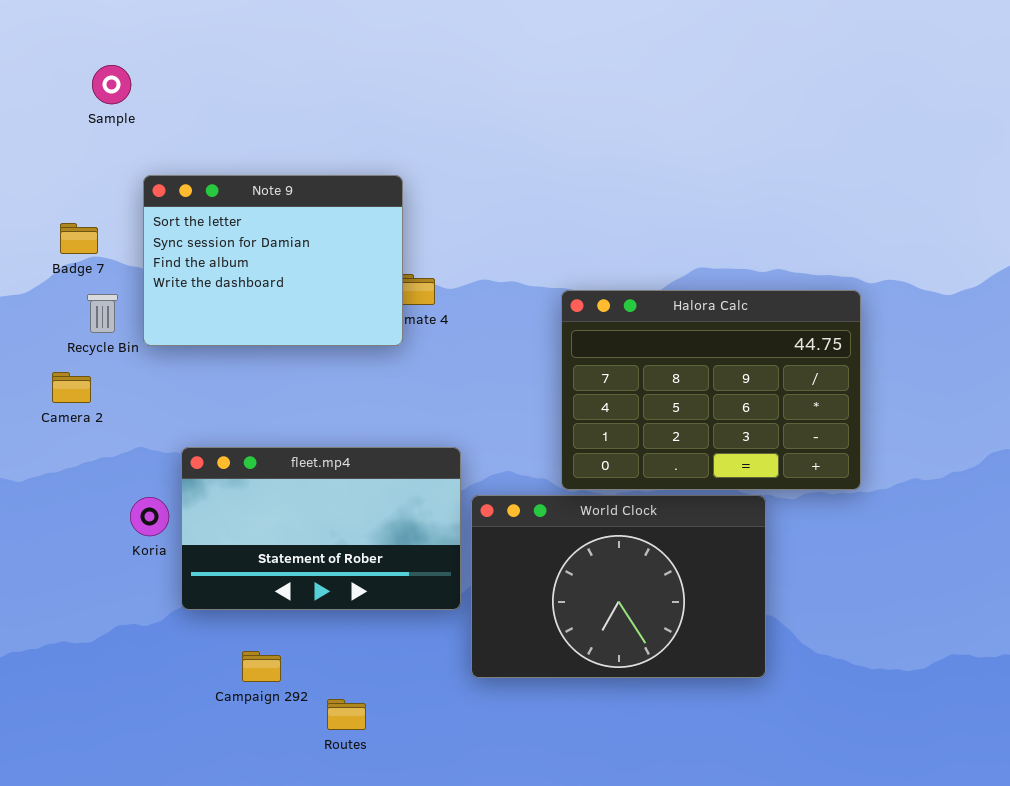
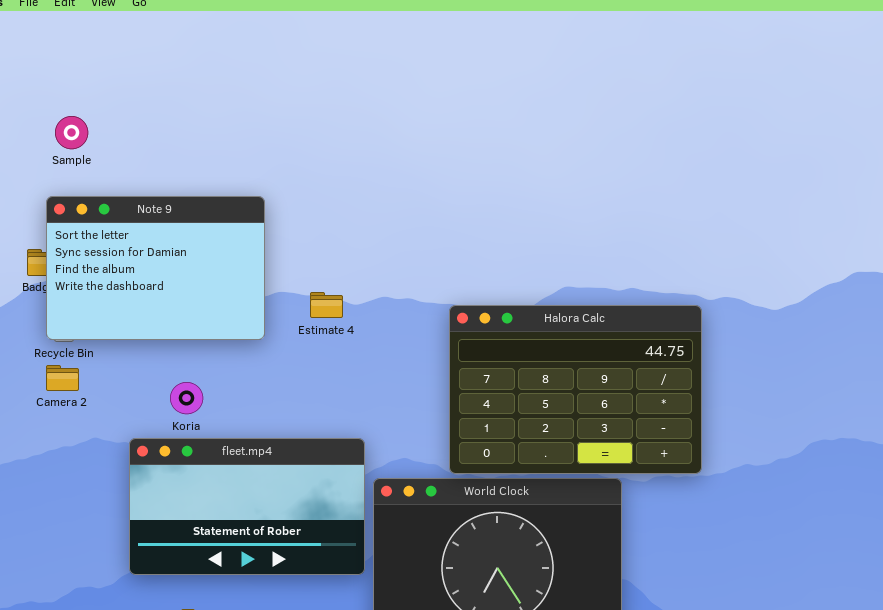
Note 9: [143,175,403,346] -> [46,196,265,340], moved
Camera 2: [52,372,91,403] -> [46,365,79,391], moved
Koria: [130,497,169,536] -> [170,382,203,414], moved

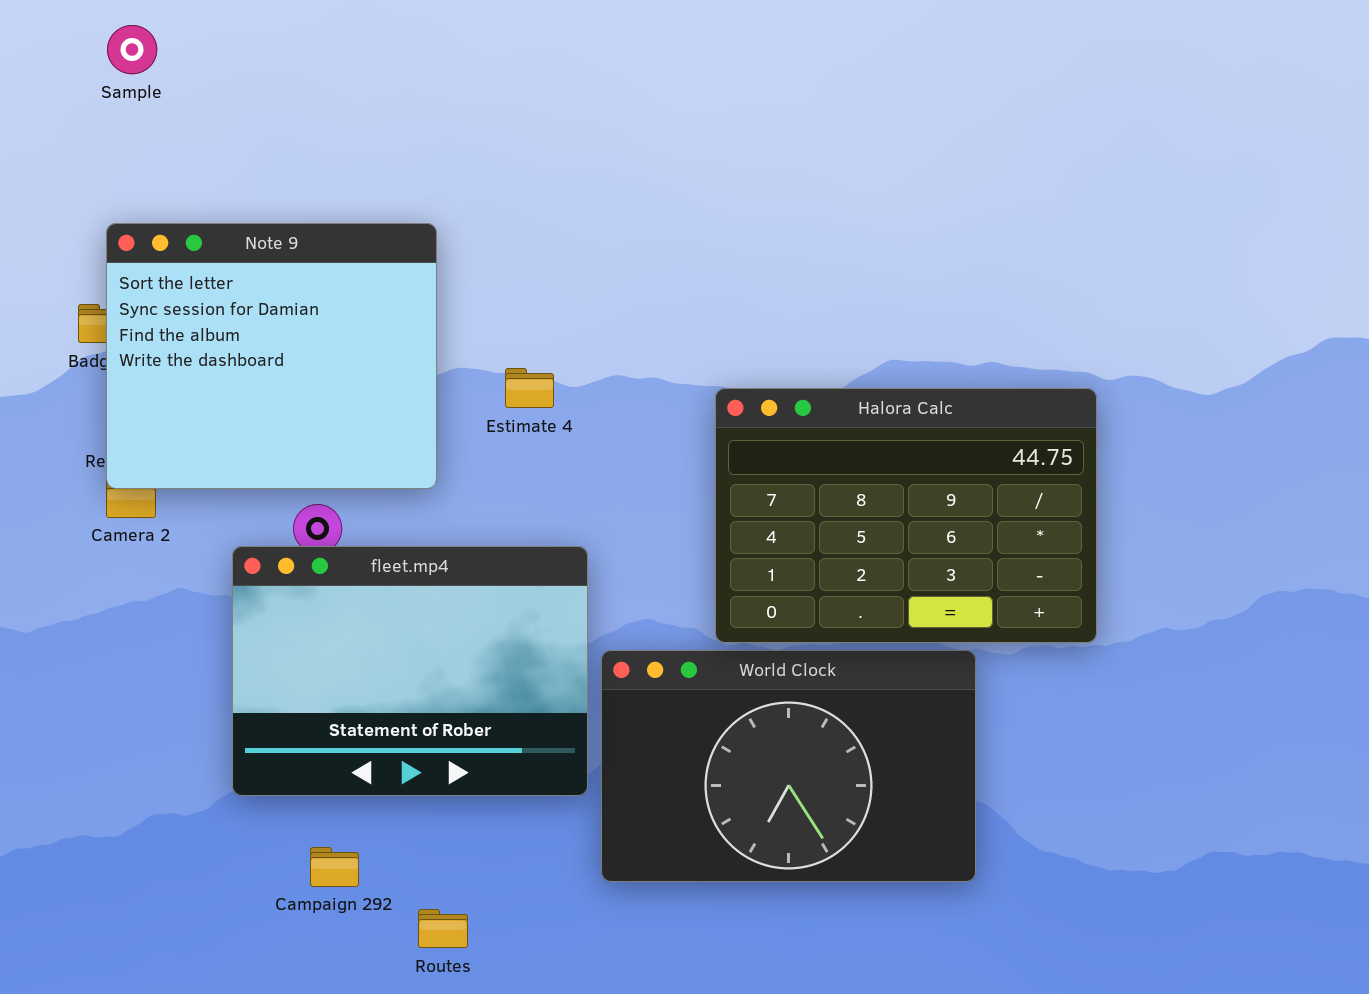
Sample: [55,116,88,149] -> [107,25,157,74], moved
Note 9: [46,196,265,340] -> [106,223,437,489], resized
fleet.mp4: [129,438,365,575] -> [232,546,588,796], resized

